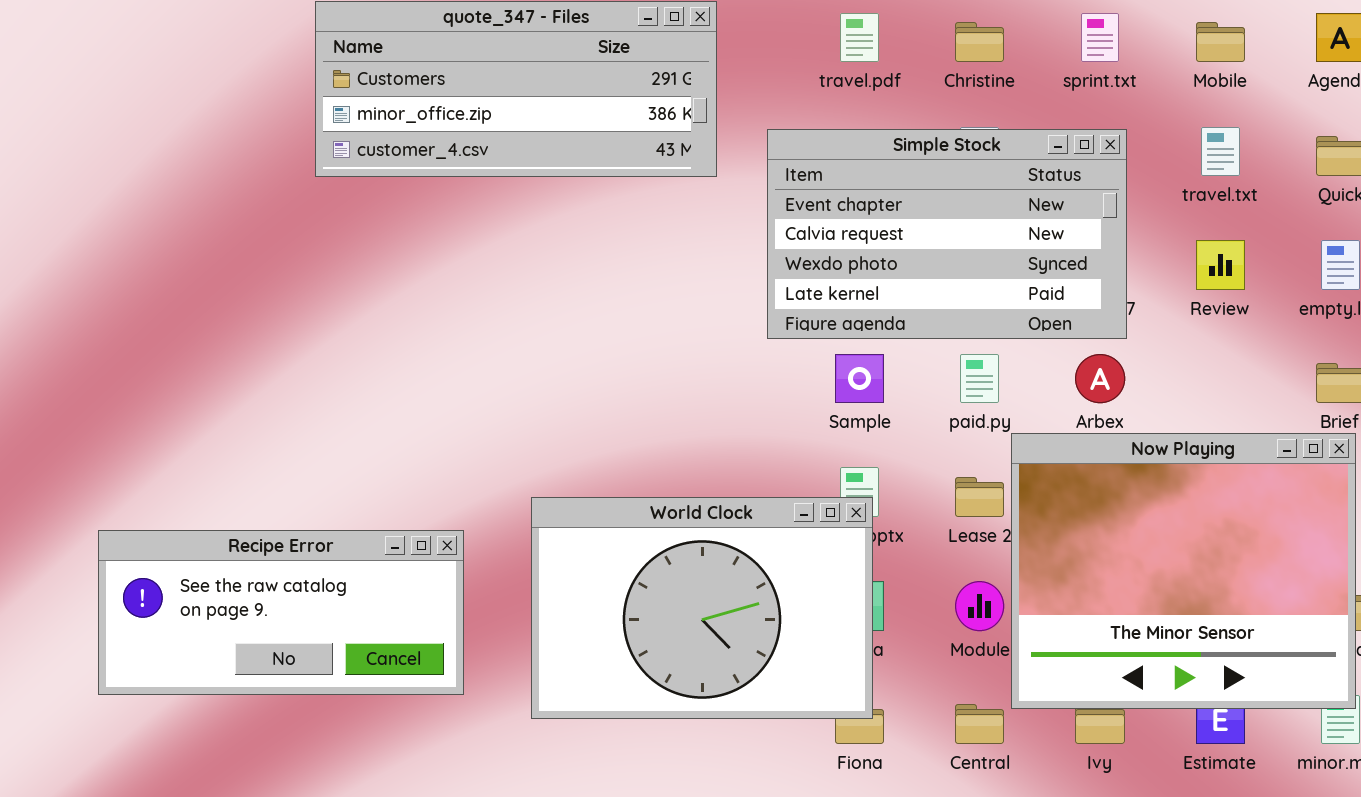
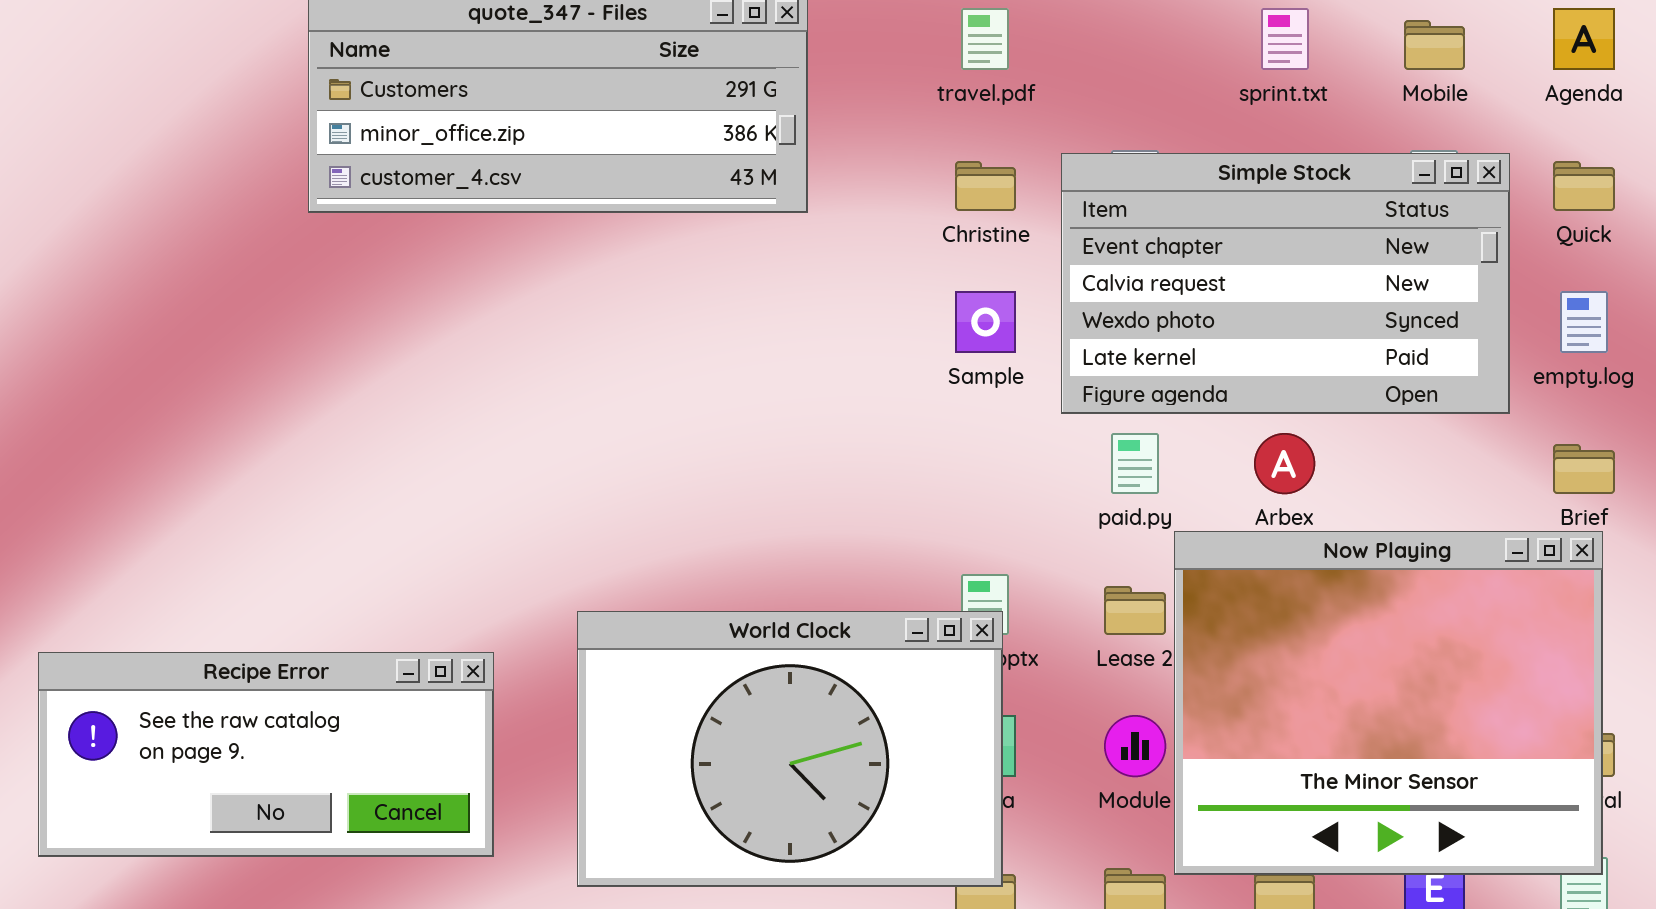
Christine: [955,22,1004,62] -> [955,161,1016,211], moved
Simple Stock: [767,129,1127,339] -> [1061,153,1510,414], moved
Sample: [835,354,884,403] -> [955,291,1016,353], moved

